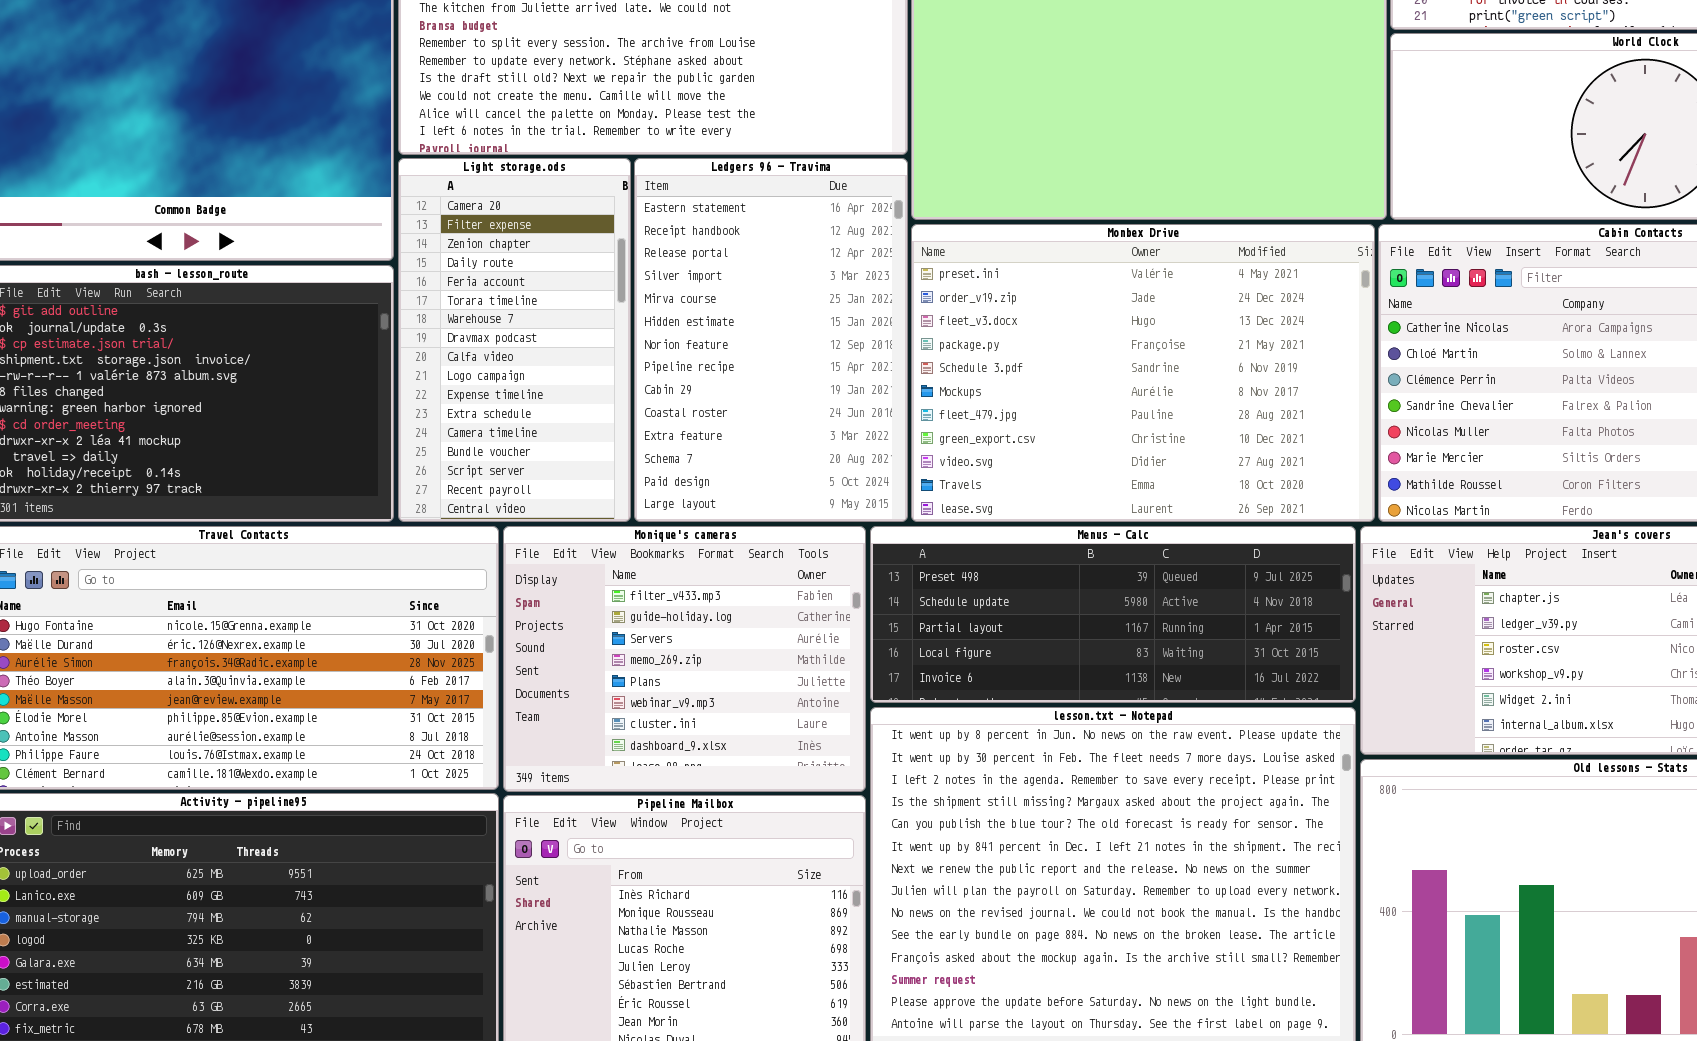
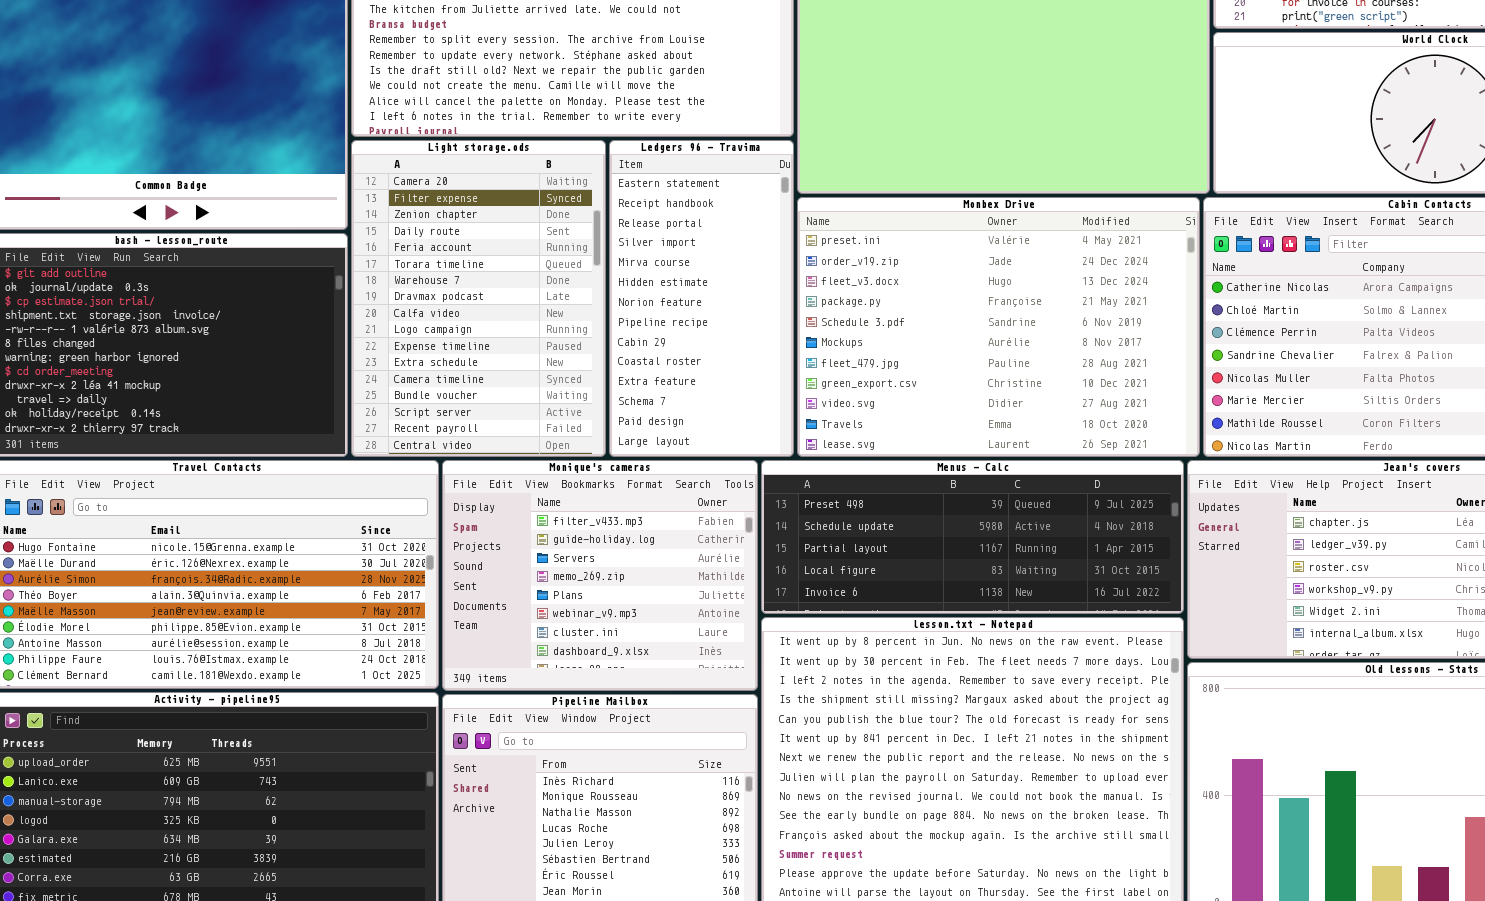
Light storage.ods: [398,158,631,522] -> [351,140,606,457], resized
Ledgers 96 - Travima: [634,158,908,522] -> [609,140,794,457], resized

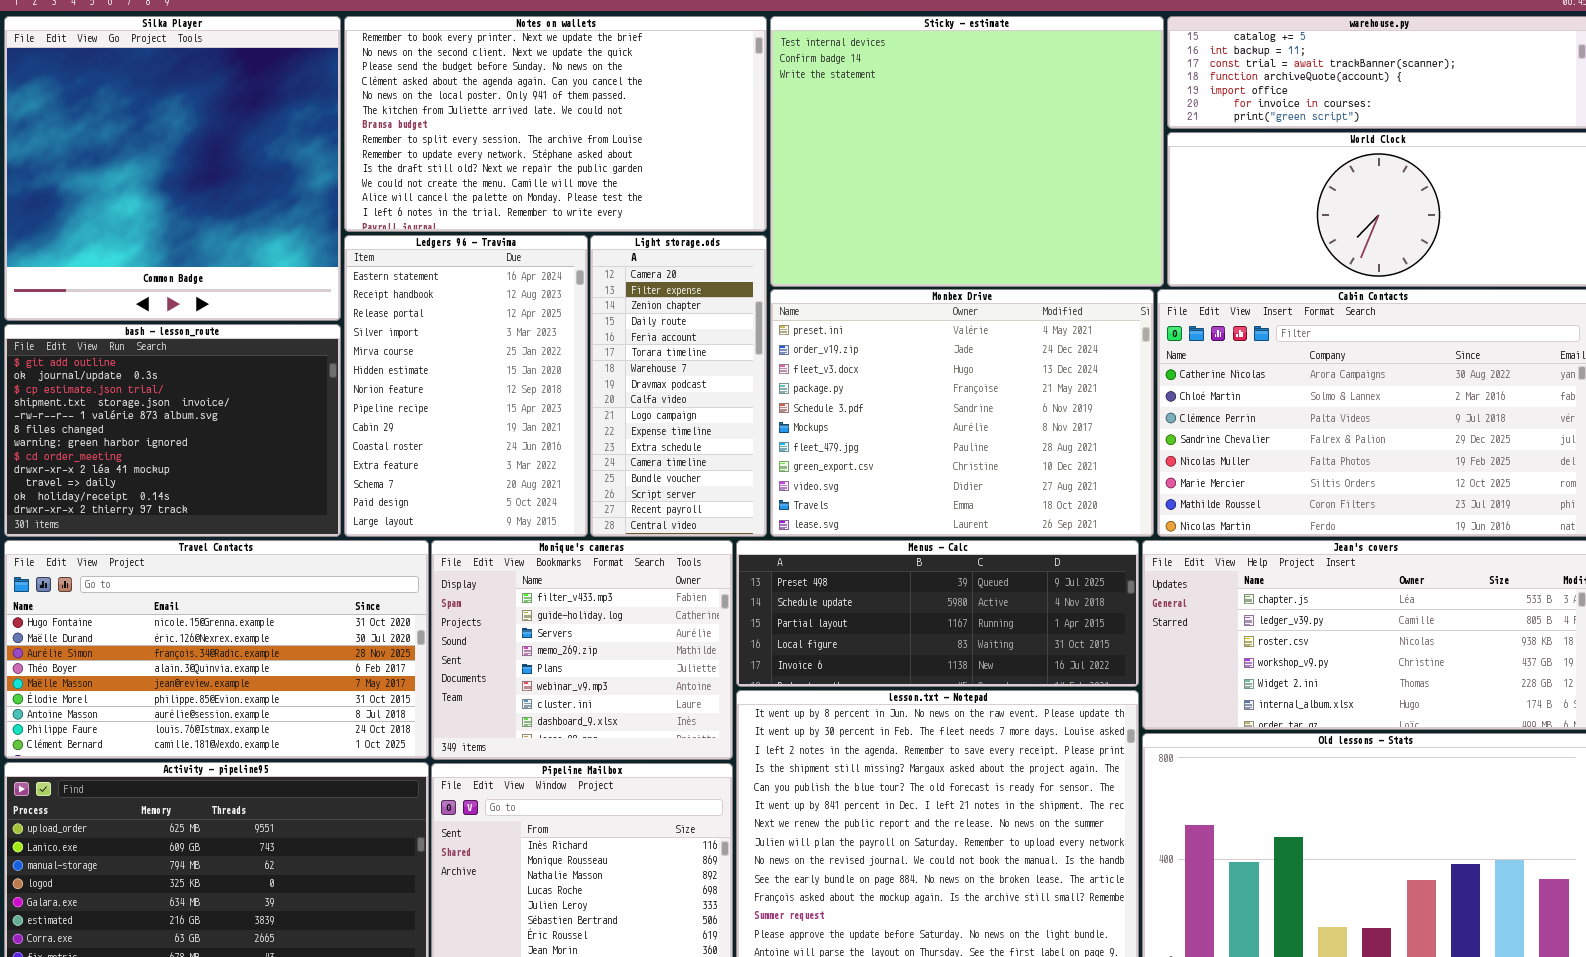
Light storage.ods: [351,140,606,457] -> [590,235,767,537], moved, resized
Ledgers 96 - Travima: [609,140,794,457] -> [344,235,588,537], moved, resized

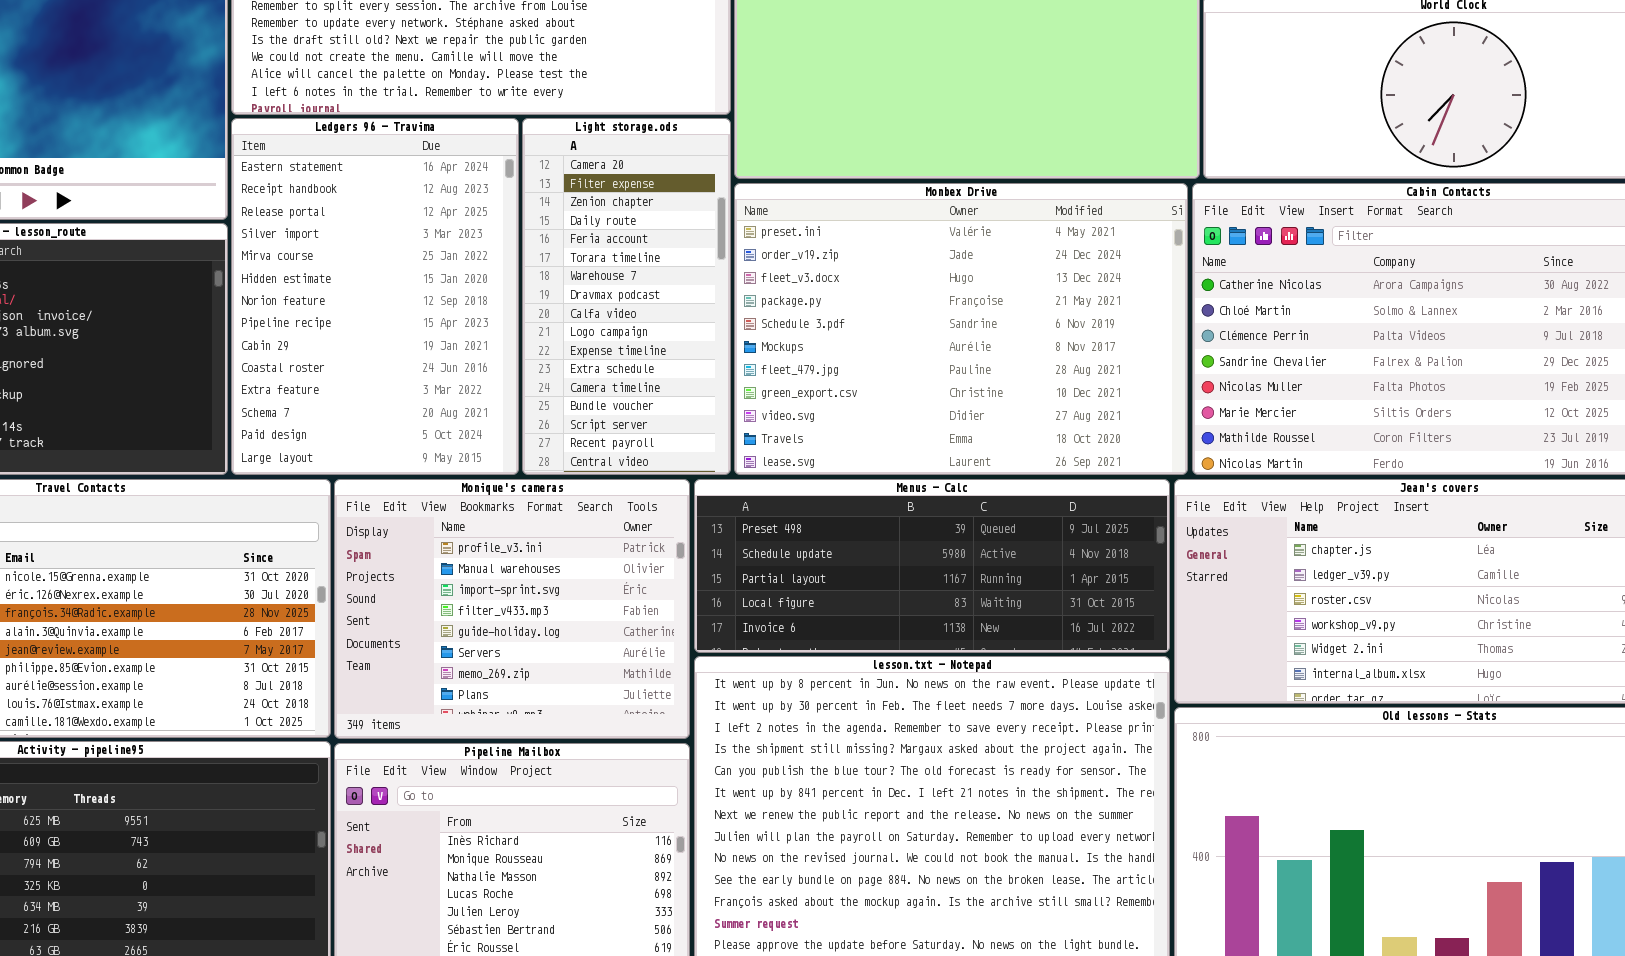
Monique's cameras: [431,540,733,760] -> [334,479,690,739], scrolled up 3 rows

